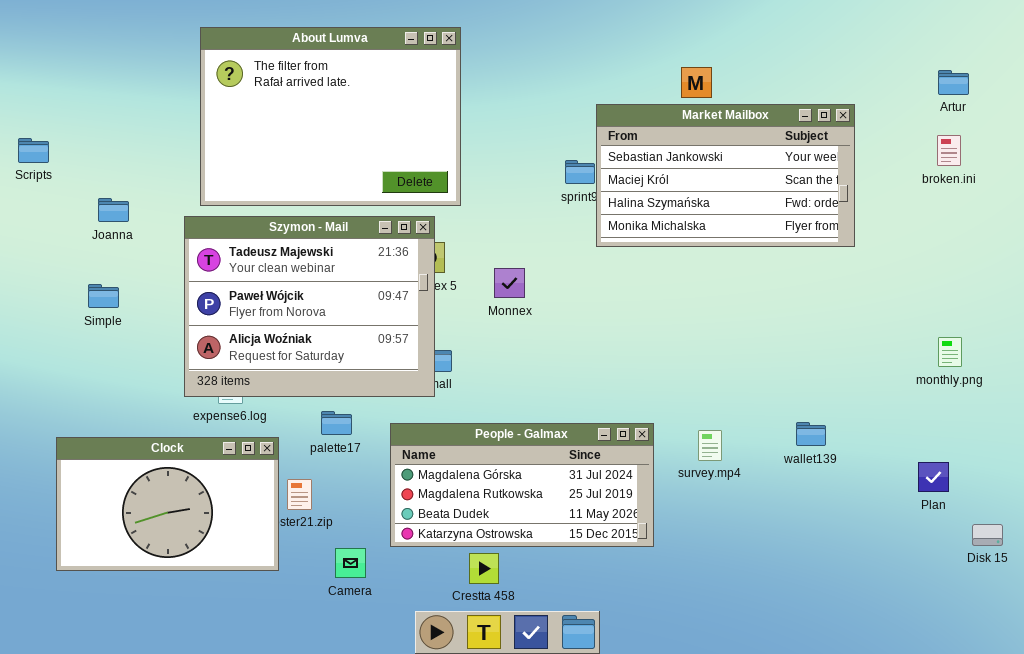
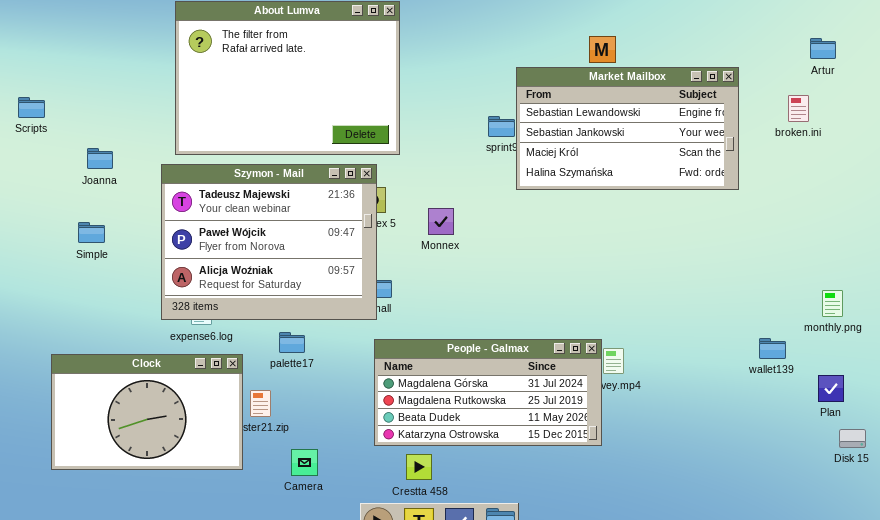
Market Mailbox: [596,104,855,247] -> [516,67,739,190], scrolled up 1 row
broken.ini: [937,135,961,166] -> [788,95,809,122], moved
monthly.png: [938,337,962,367] -> [822,290,843,317], moved
wallet139: [796,422,826,446] -> [759,338,786,359], moved
People - Galmax: [390,423,654,547] -> [374,339,602,446], moved
Plan: [918,462,949,492] -> [818,375,844,402], moved

